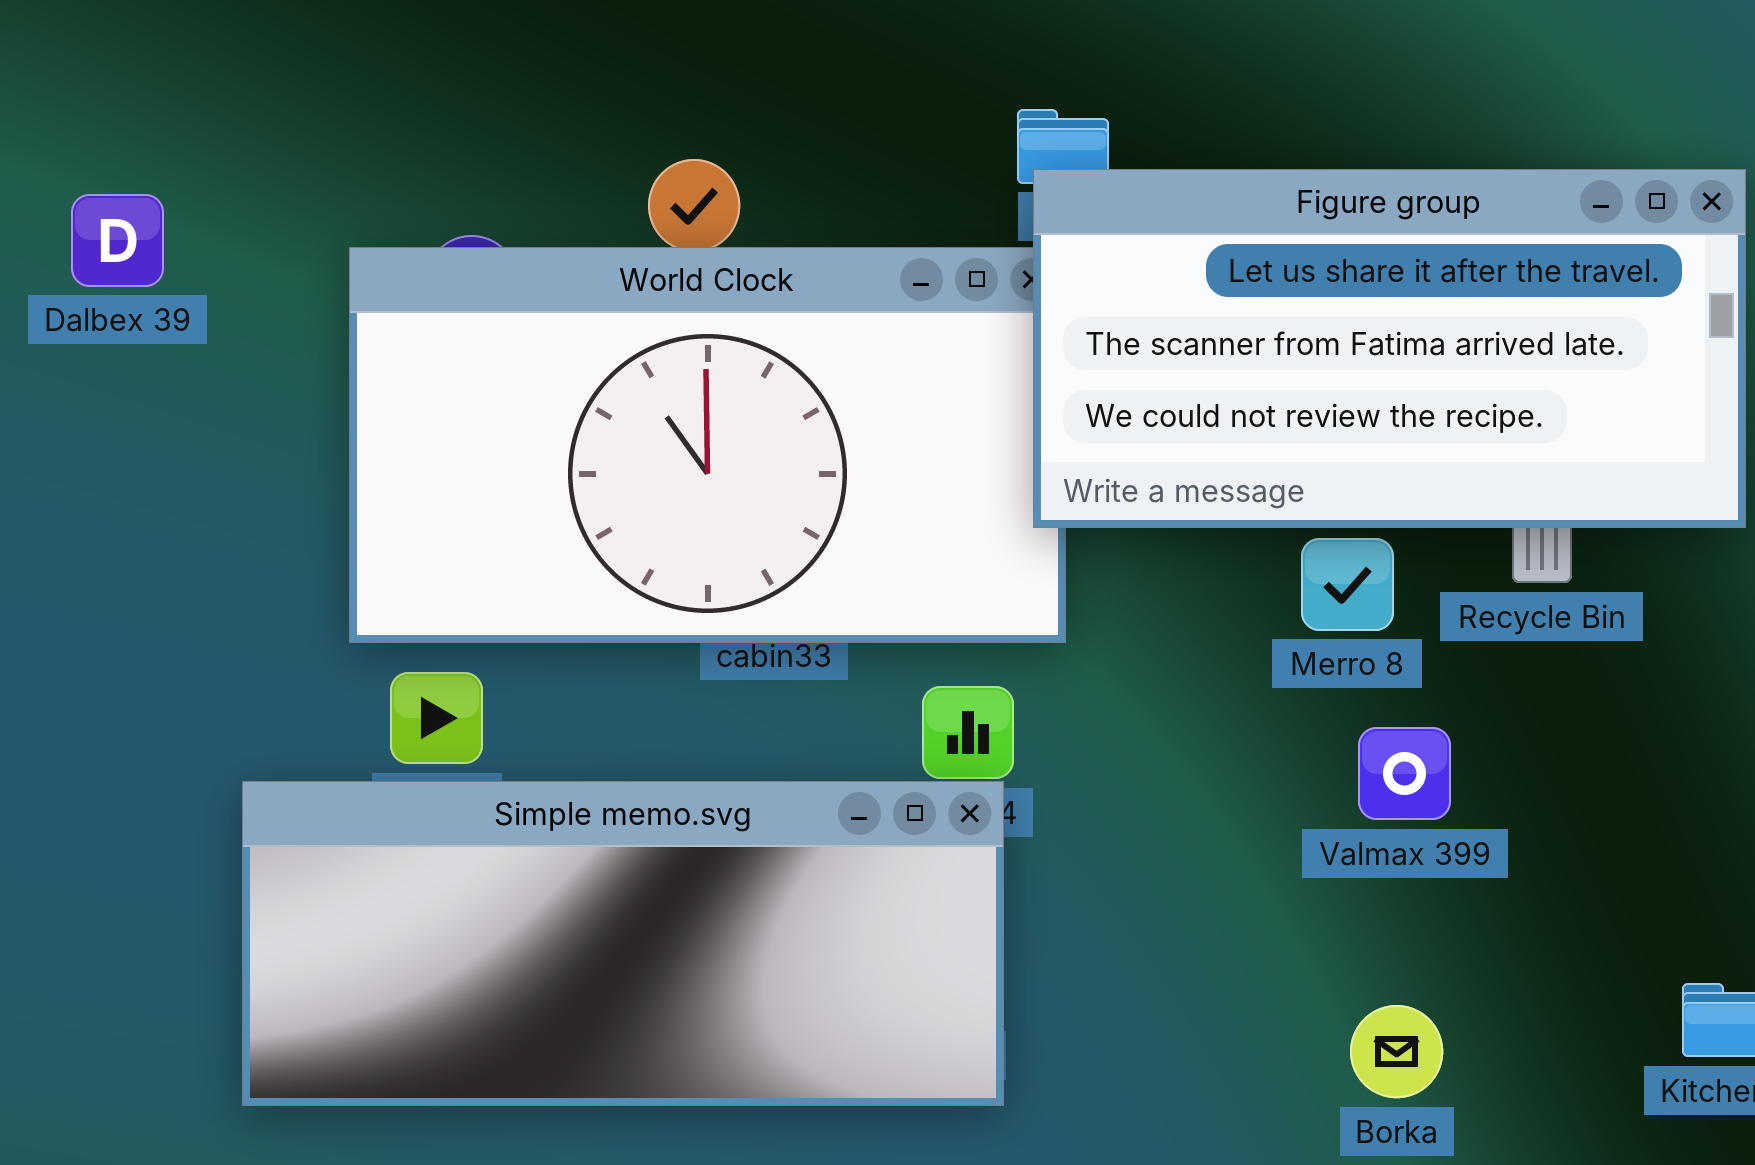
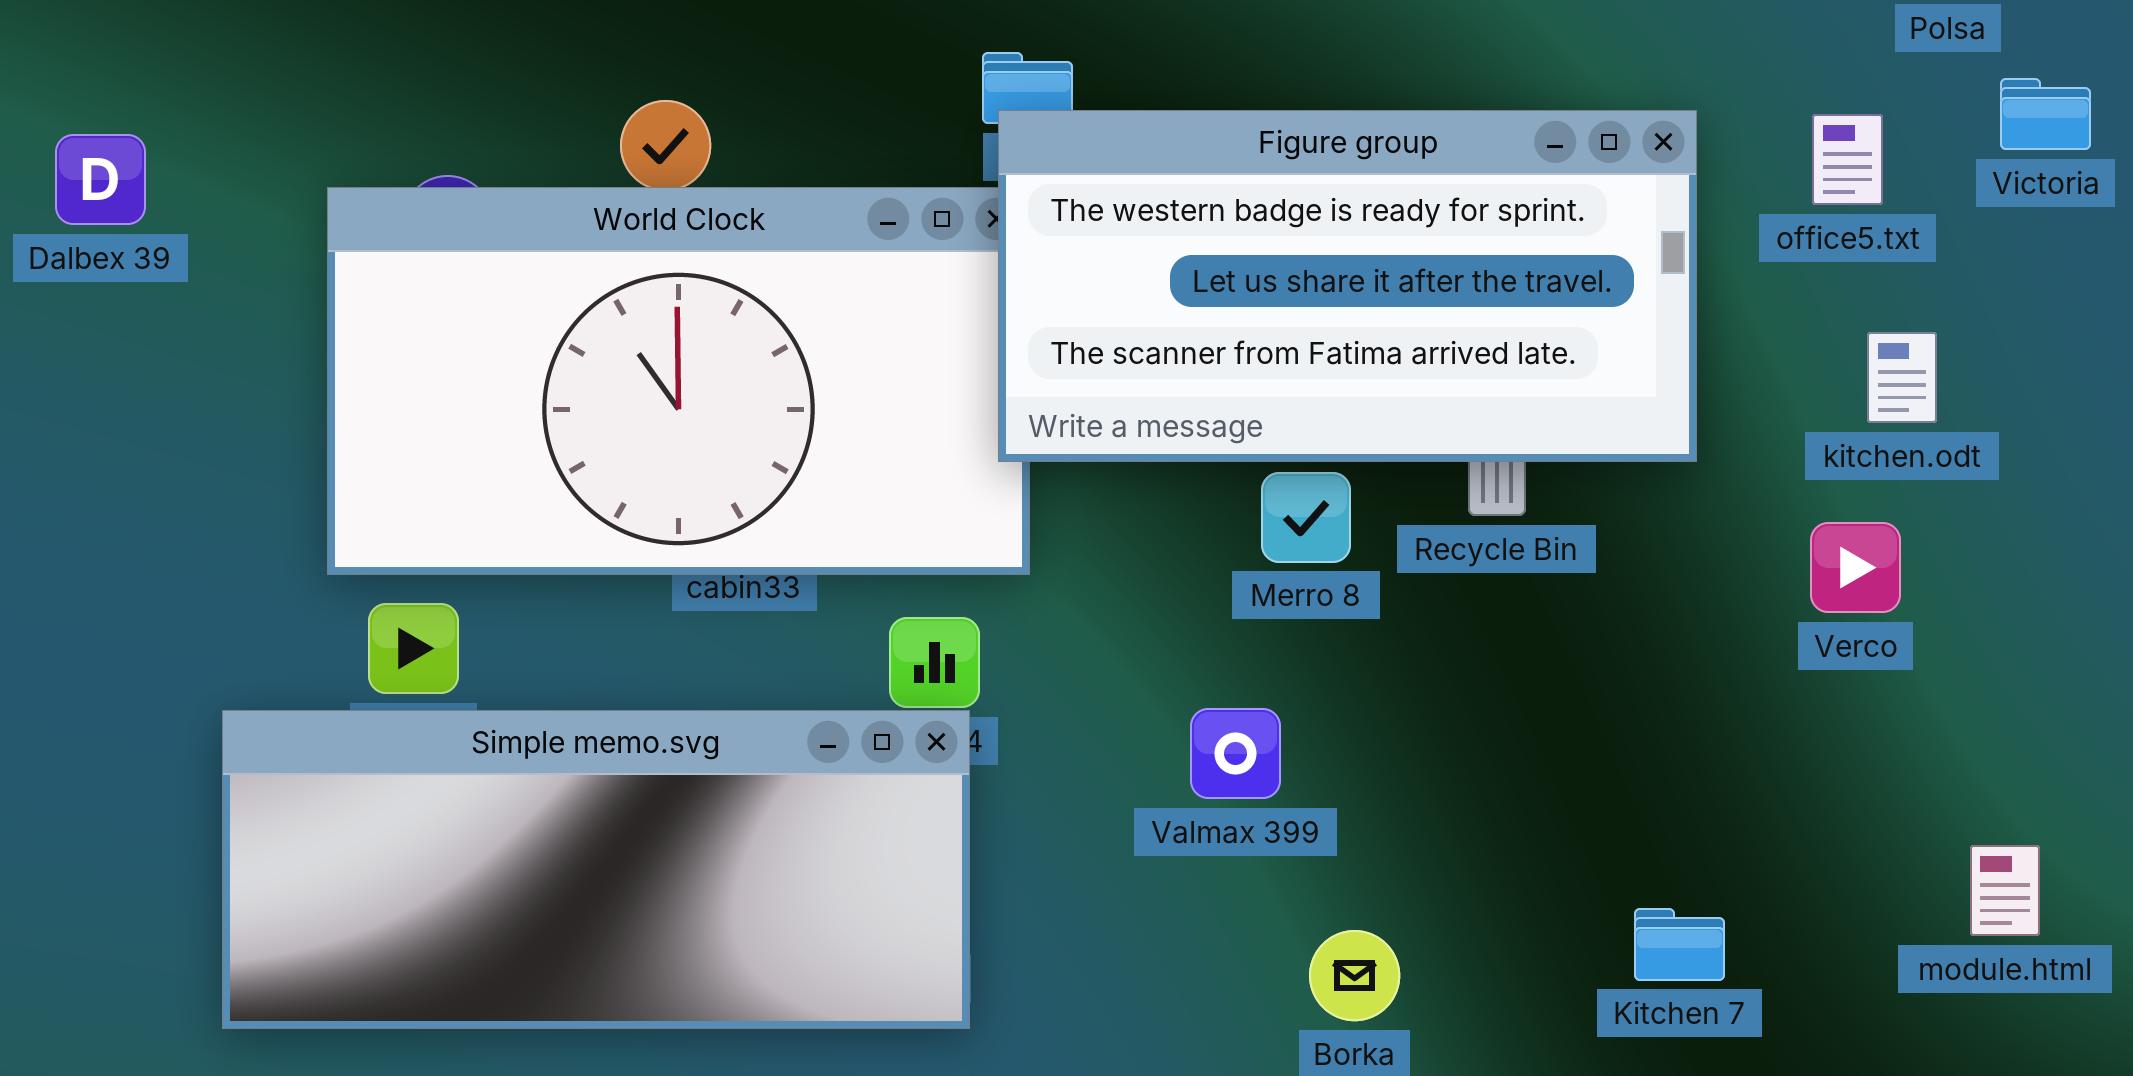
Figure group: [1033,169,1746,528] -> [998,110,1697,462], scrolled up 1 row
Valmax 399: [1358,727,1451,820] -> [1190,708,1281,799], moved

